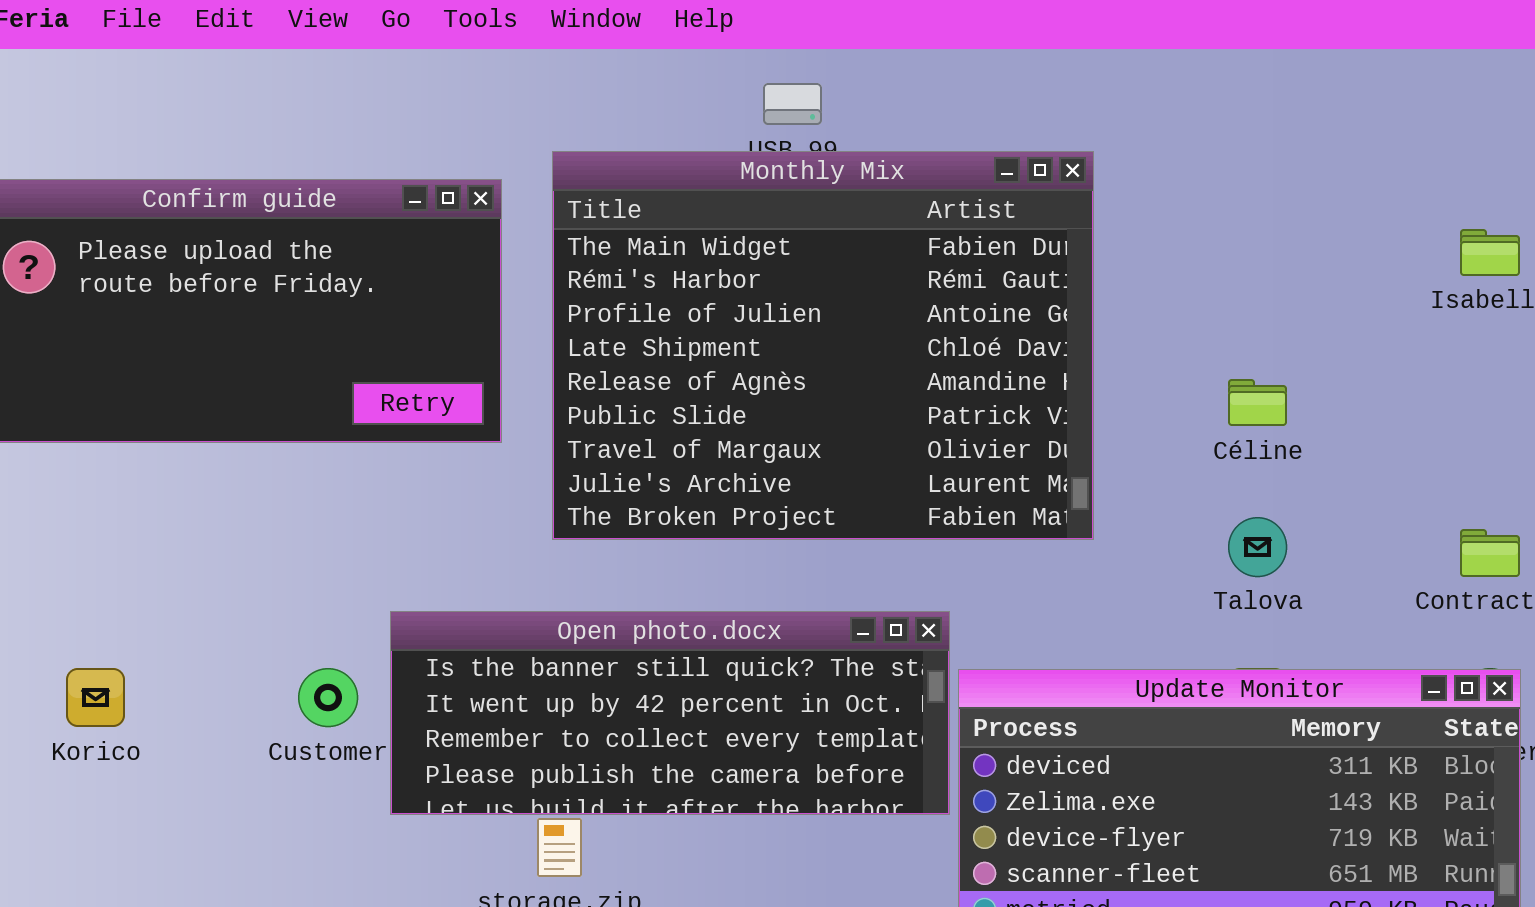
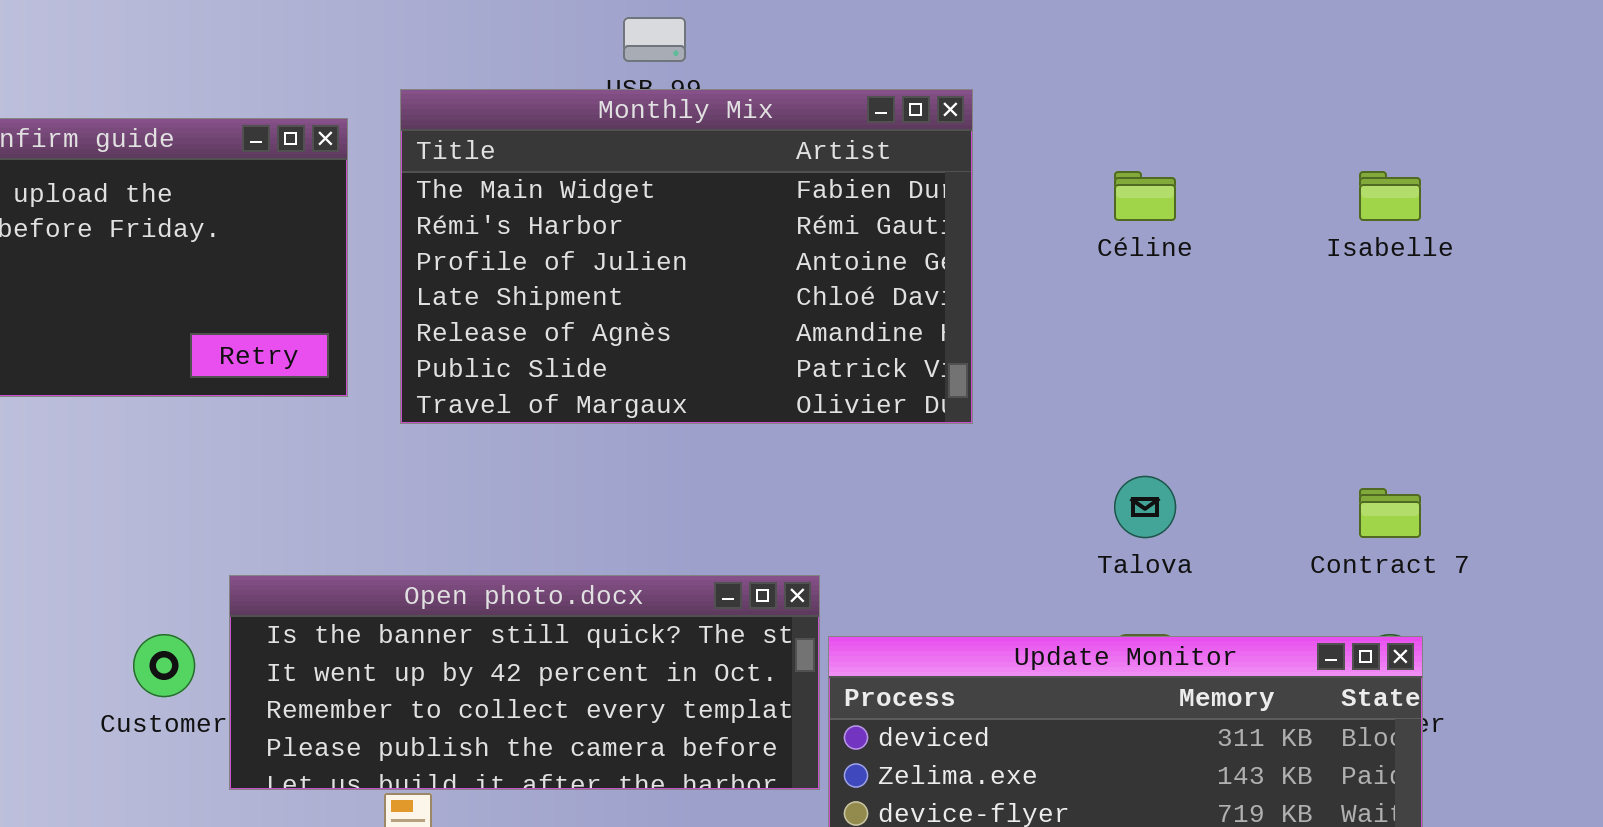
Monthly Mix: [552,151,1094,540] -> [400,89,973,424], resized
Céline: [1228,379,1287,426] -> [1114,171,1176,221], moved

